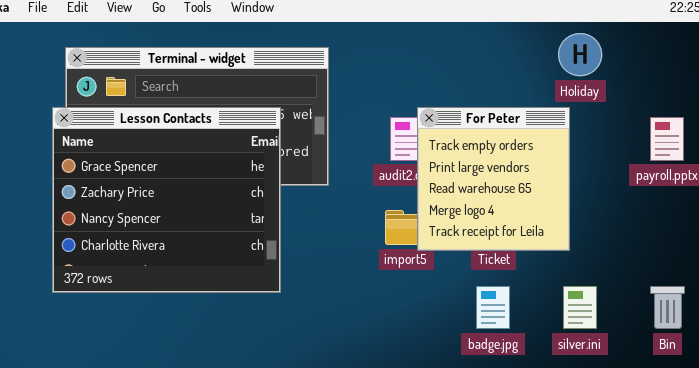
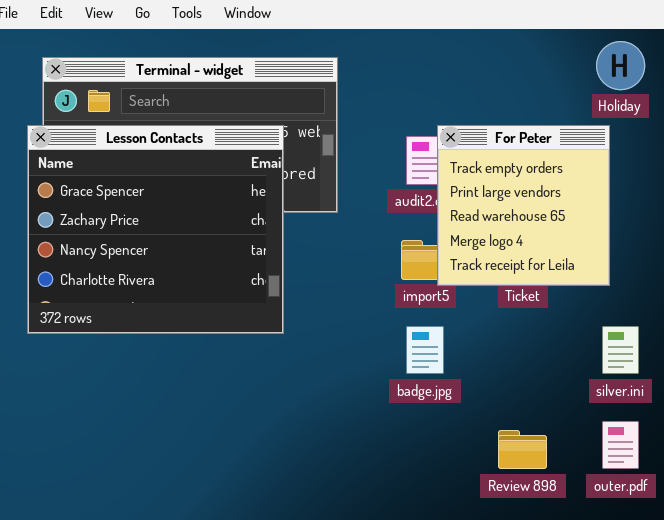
badge.jpg: [476,286,510,329] -> [406,326,444,374], moved

